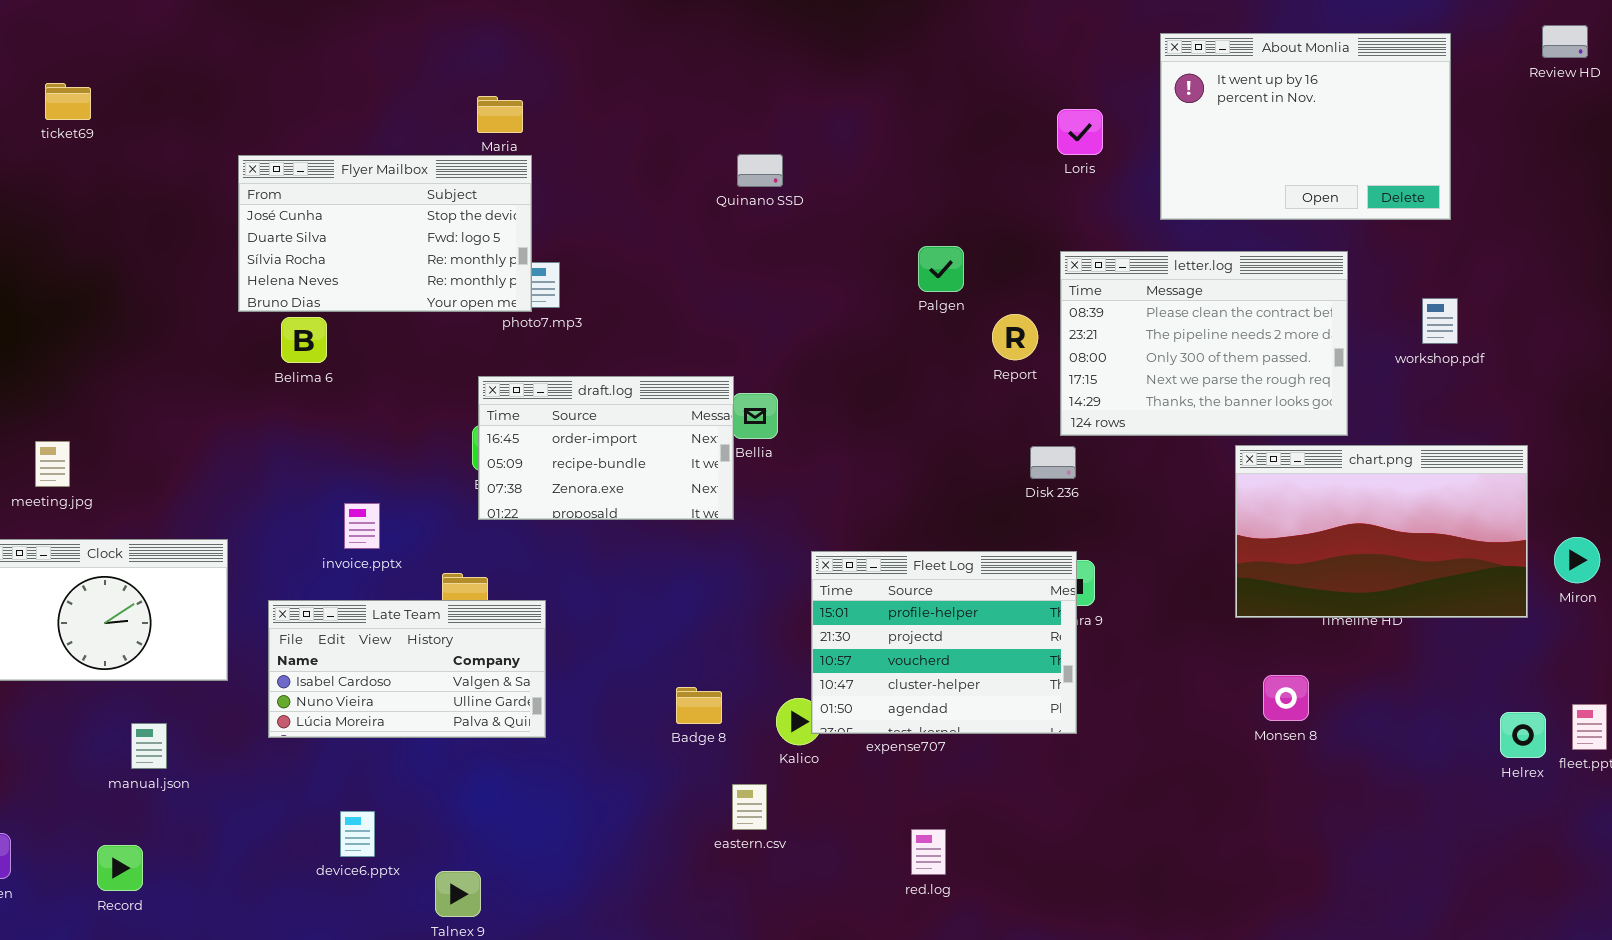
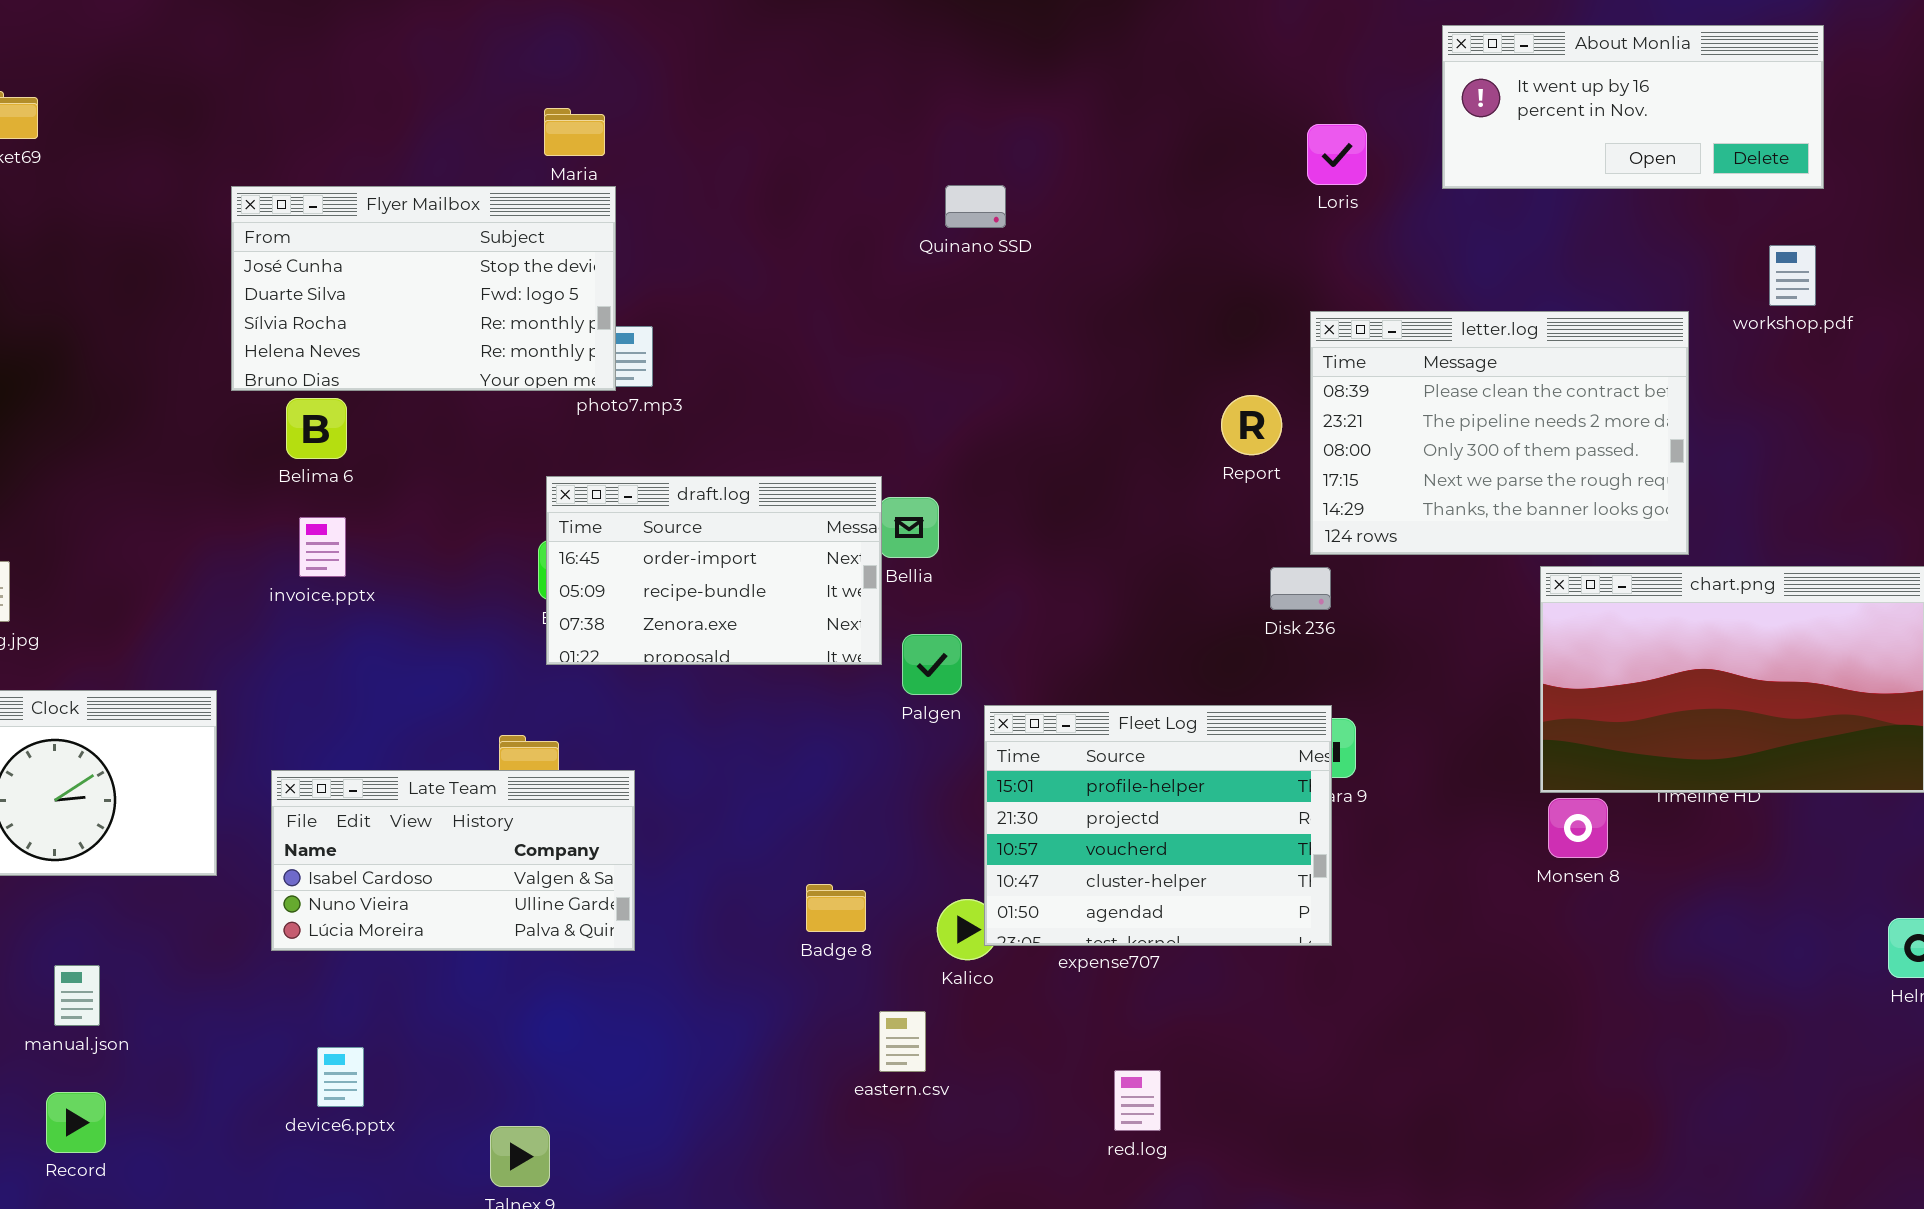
About Monlia: [1160,33,1451,220] -> [1442,25,1824,189], resized
Quinano SSD: [737,154,783,187] -> [945,185,1006,228], moved
Palgen: [918,246,964,292] -> [902,634,962,695], moved
workshop.pdf: [1422,298,1458,344] -> [1769,245,1816,306], moved
invoice.pptx: [344,503,380,549] -> [299,517,346,577], moved
Monsen 8: [1263,675,1309,721] -> [1548,798,1608,858], moved
manual.json: [131,723,167,769] -> [54,965,100,1026], moved
device6.pptx: [340,811,375,857] -> [317,1047,364,1107], moved

